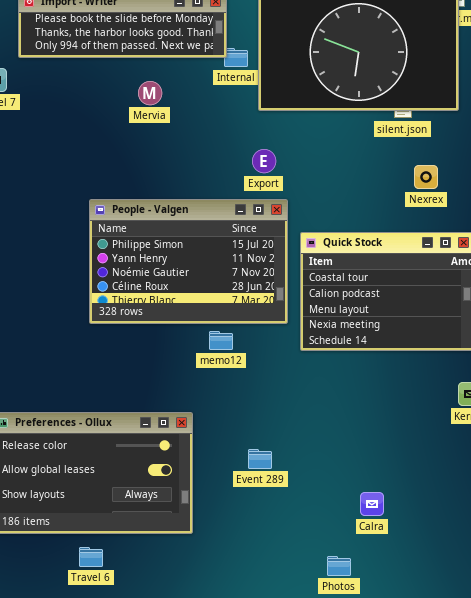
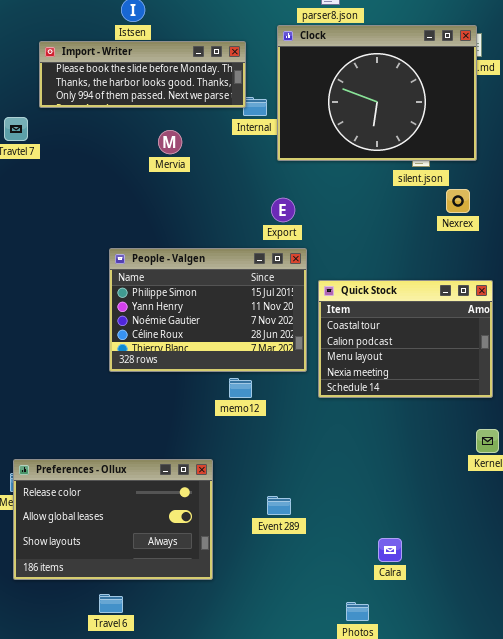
Nexrex: [414,165,438,189] -> [446,189,470,213], moved

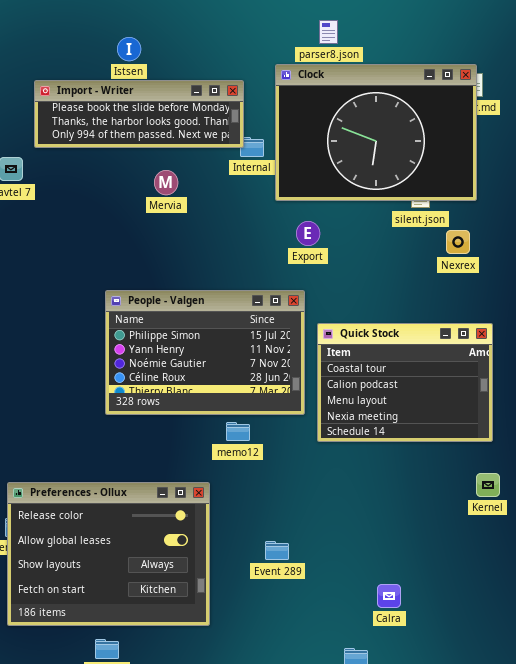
Export: [271,198,295,222] -> [296,221,320,246], moved
Preferences - Ollux: [13,459,213,580] -> [7,482,210,626], resized

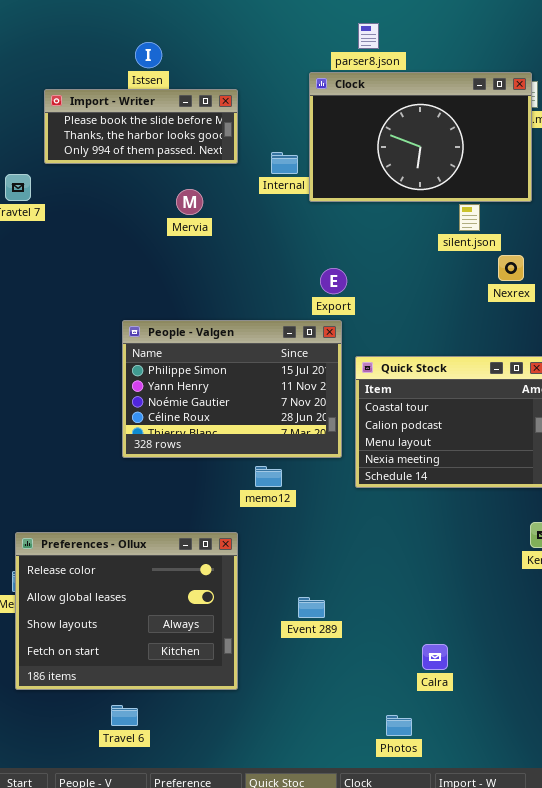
Clock: [275,64,477,201] -> [309,72,532,202], resized
Import - Writer: [34,80,244,148] -> [44,89,238,164], resized
Export: [296,221,320,246] -> [320,268,347,294], moved

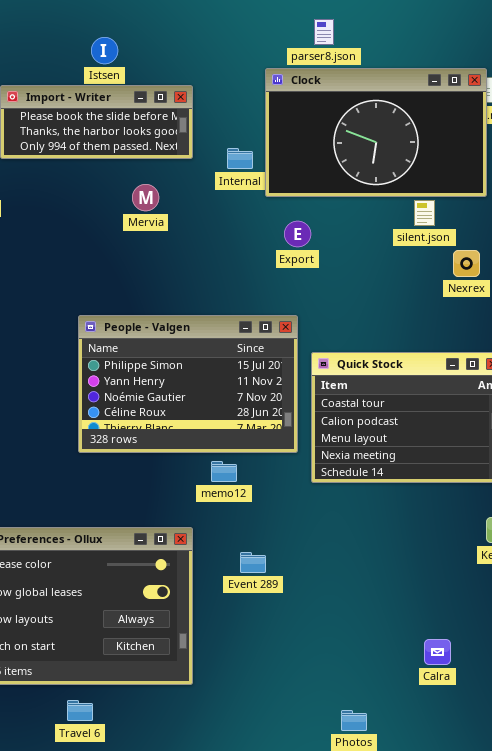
Export: [320,268,347,294] -> [284,221,311,247], moved
Event 289: [298,597,325,618] -> [240,552,266,573], moved
Calra: [422,644,448,670] -> [424,639,451,665], moved

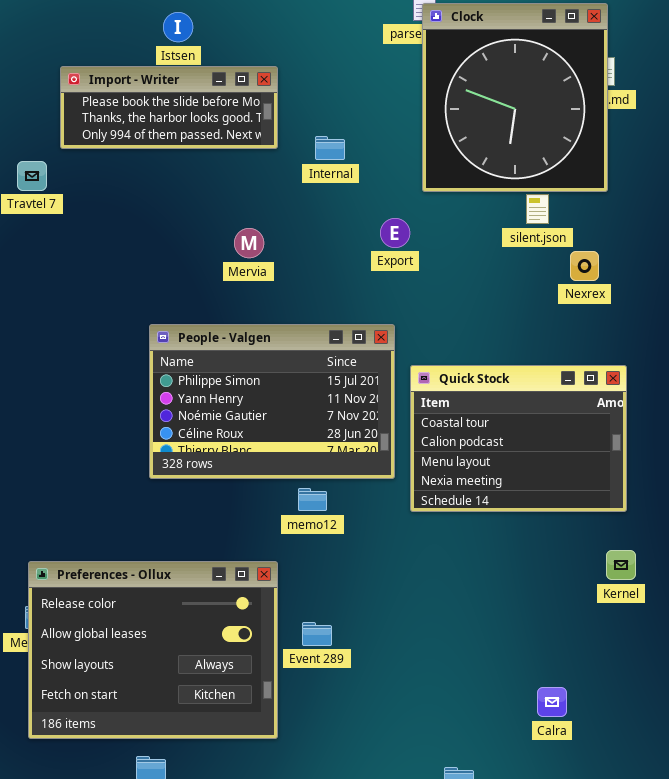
Clock: [265,68,487,197] -> [422,3,608,192], resized
Mervia: [132,184,159,211] -> [234,228,264,258], moved
Event 289: [240,552,266,573] -> [302,622,332,646], moved

